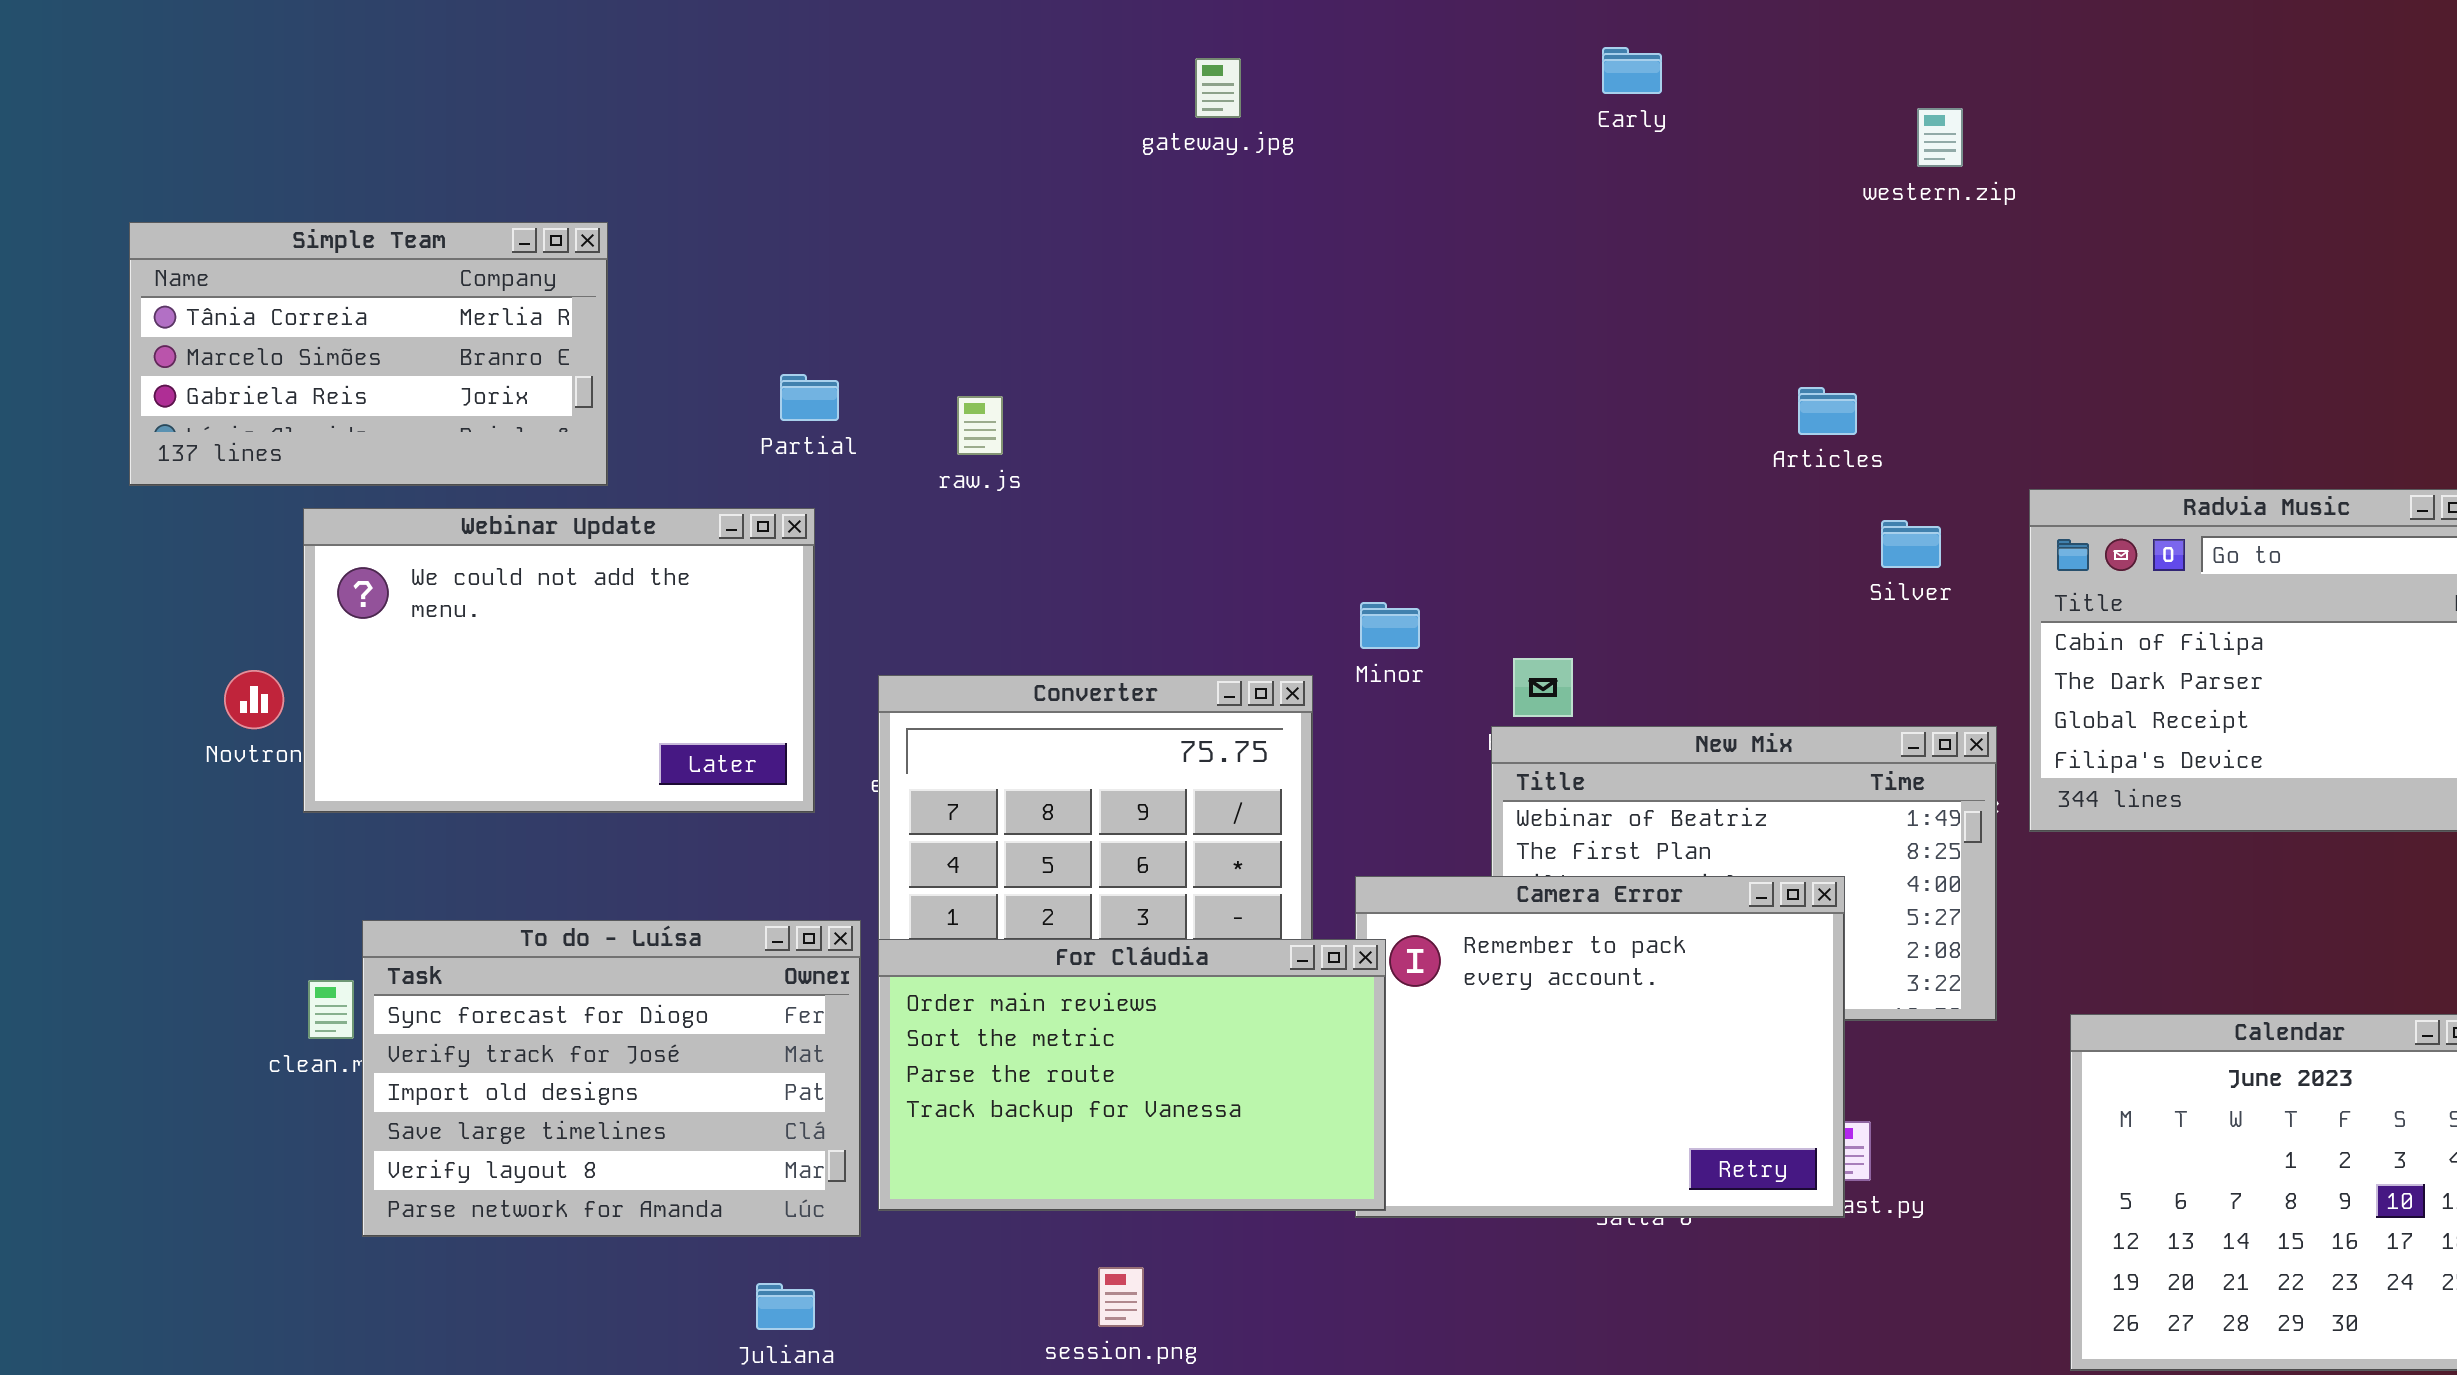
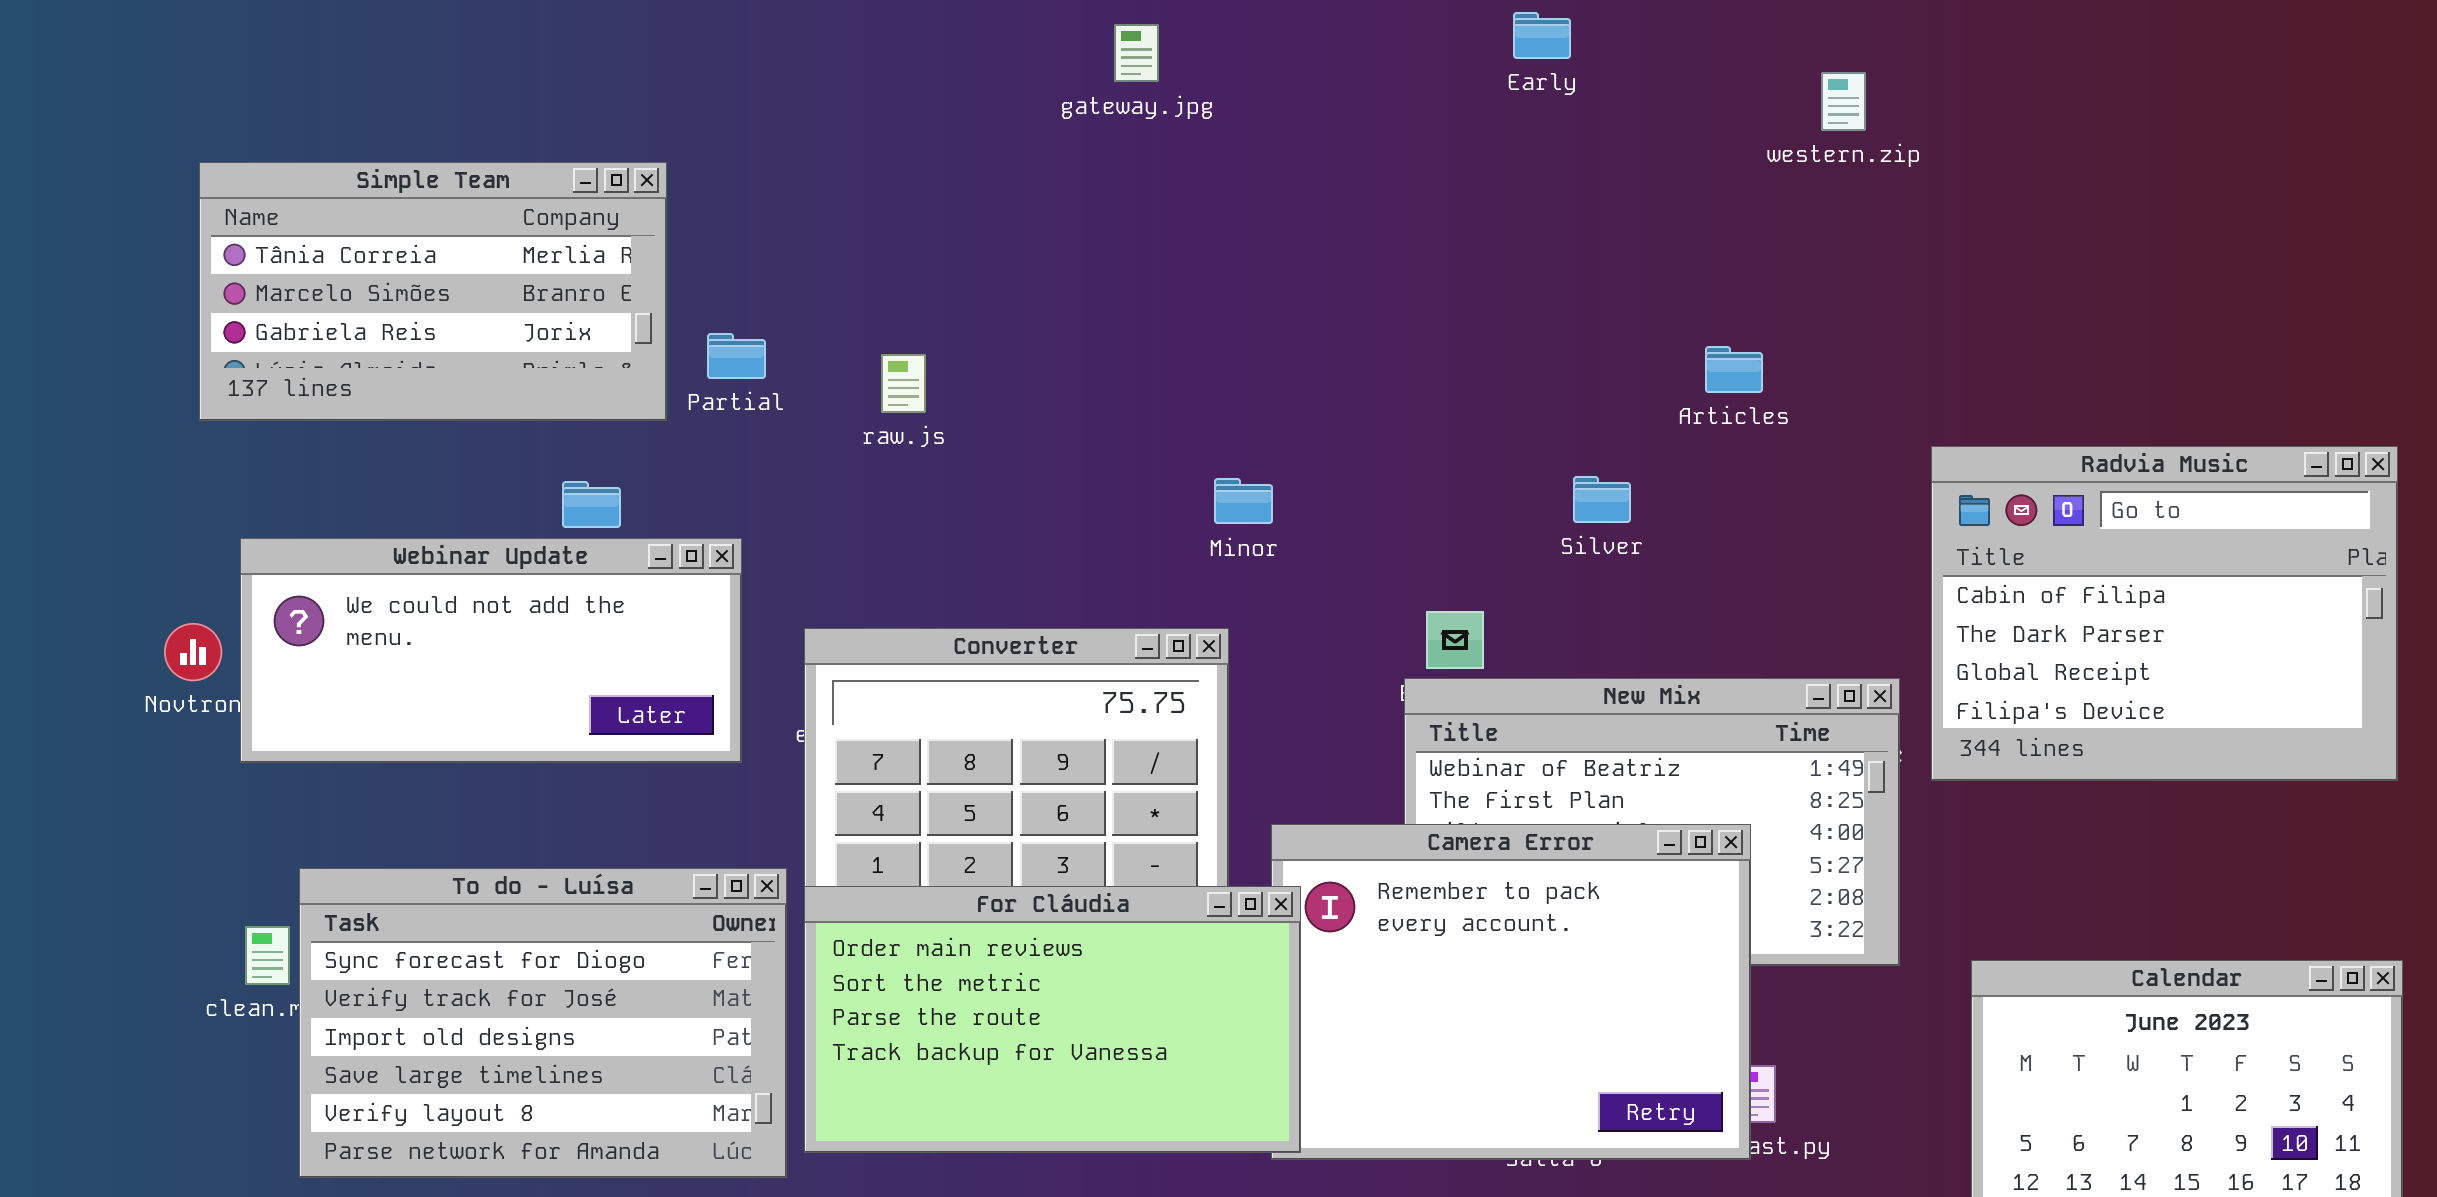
Simple Team: [129,222,608,486] -> [199,162,667,421], moved
Webinar Update: [303,508,815,813] -> [240,538,742,763], resized
Silver: [1881,520,1941,568] -> [1573,476,1631,523], moved
Minor: [1360,602,1420,649] -> [1214,478,1273,524], moved

